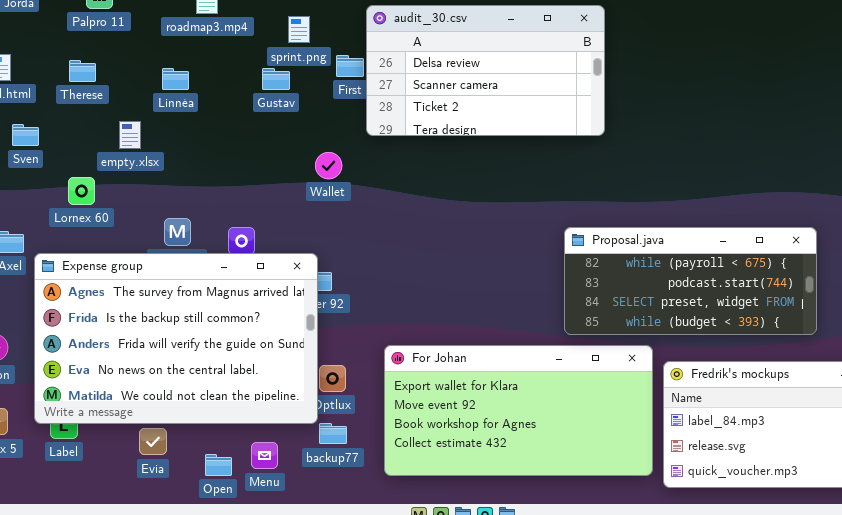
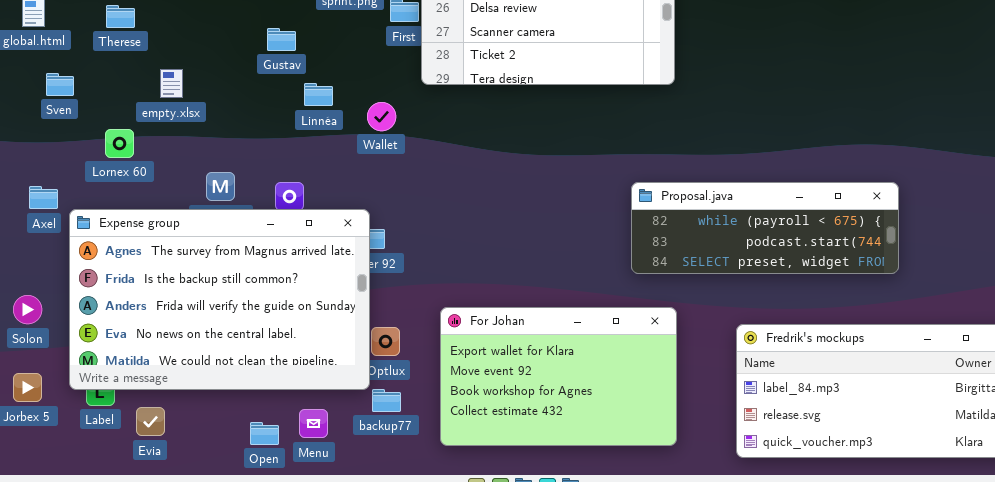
Linnéa: [162,68,189,90] -> [304,83,333,106], moved
Gustav: [262,68,290,90] -> [267,28,296,51], moved
Proposal.java: [564,227,817,335] -> [631,182,899,274], resized
For Johan: [384,345,653,476] -> [440,307,677,446], resized
Evia: [139,428,167,455] -> [136,407,165,436], moved

